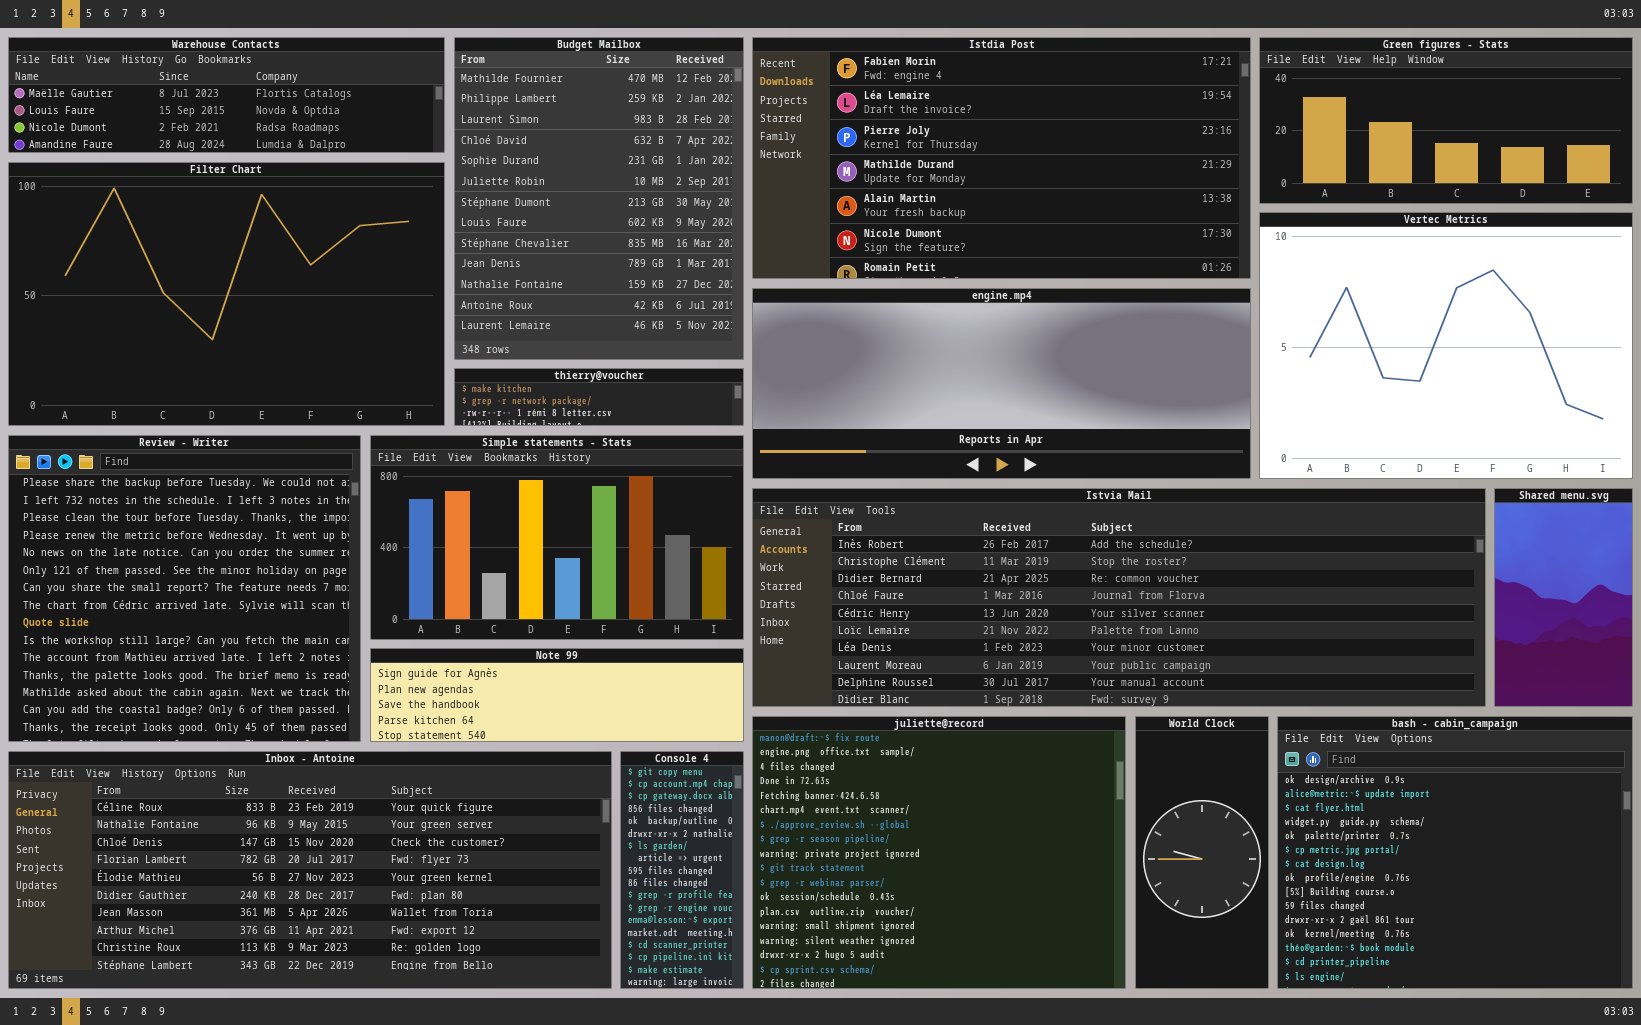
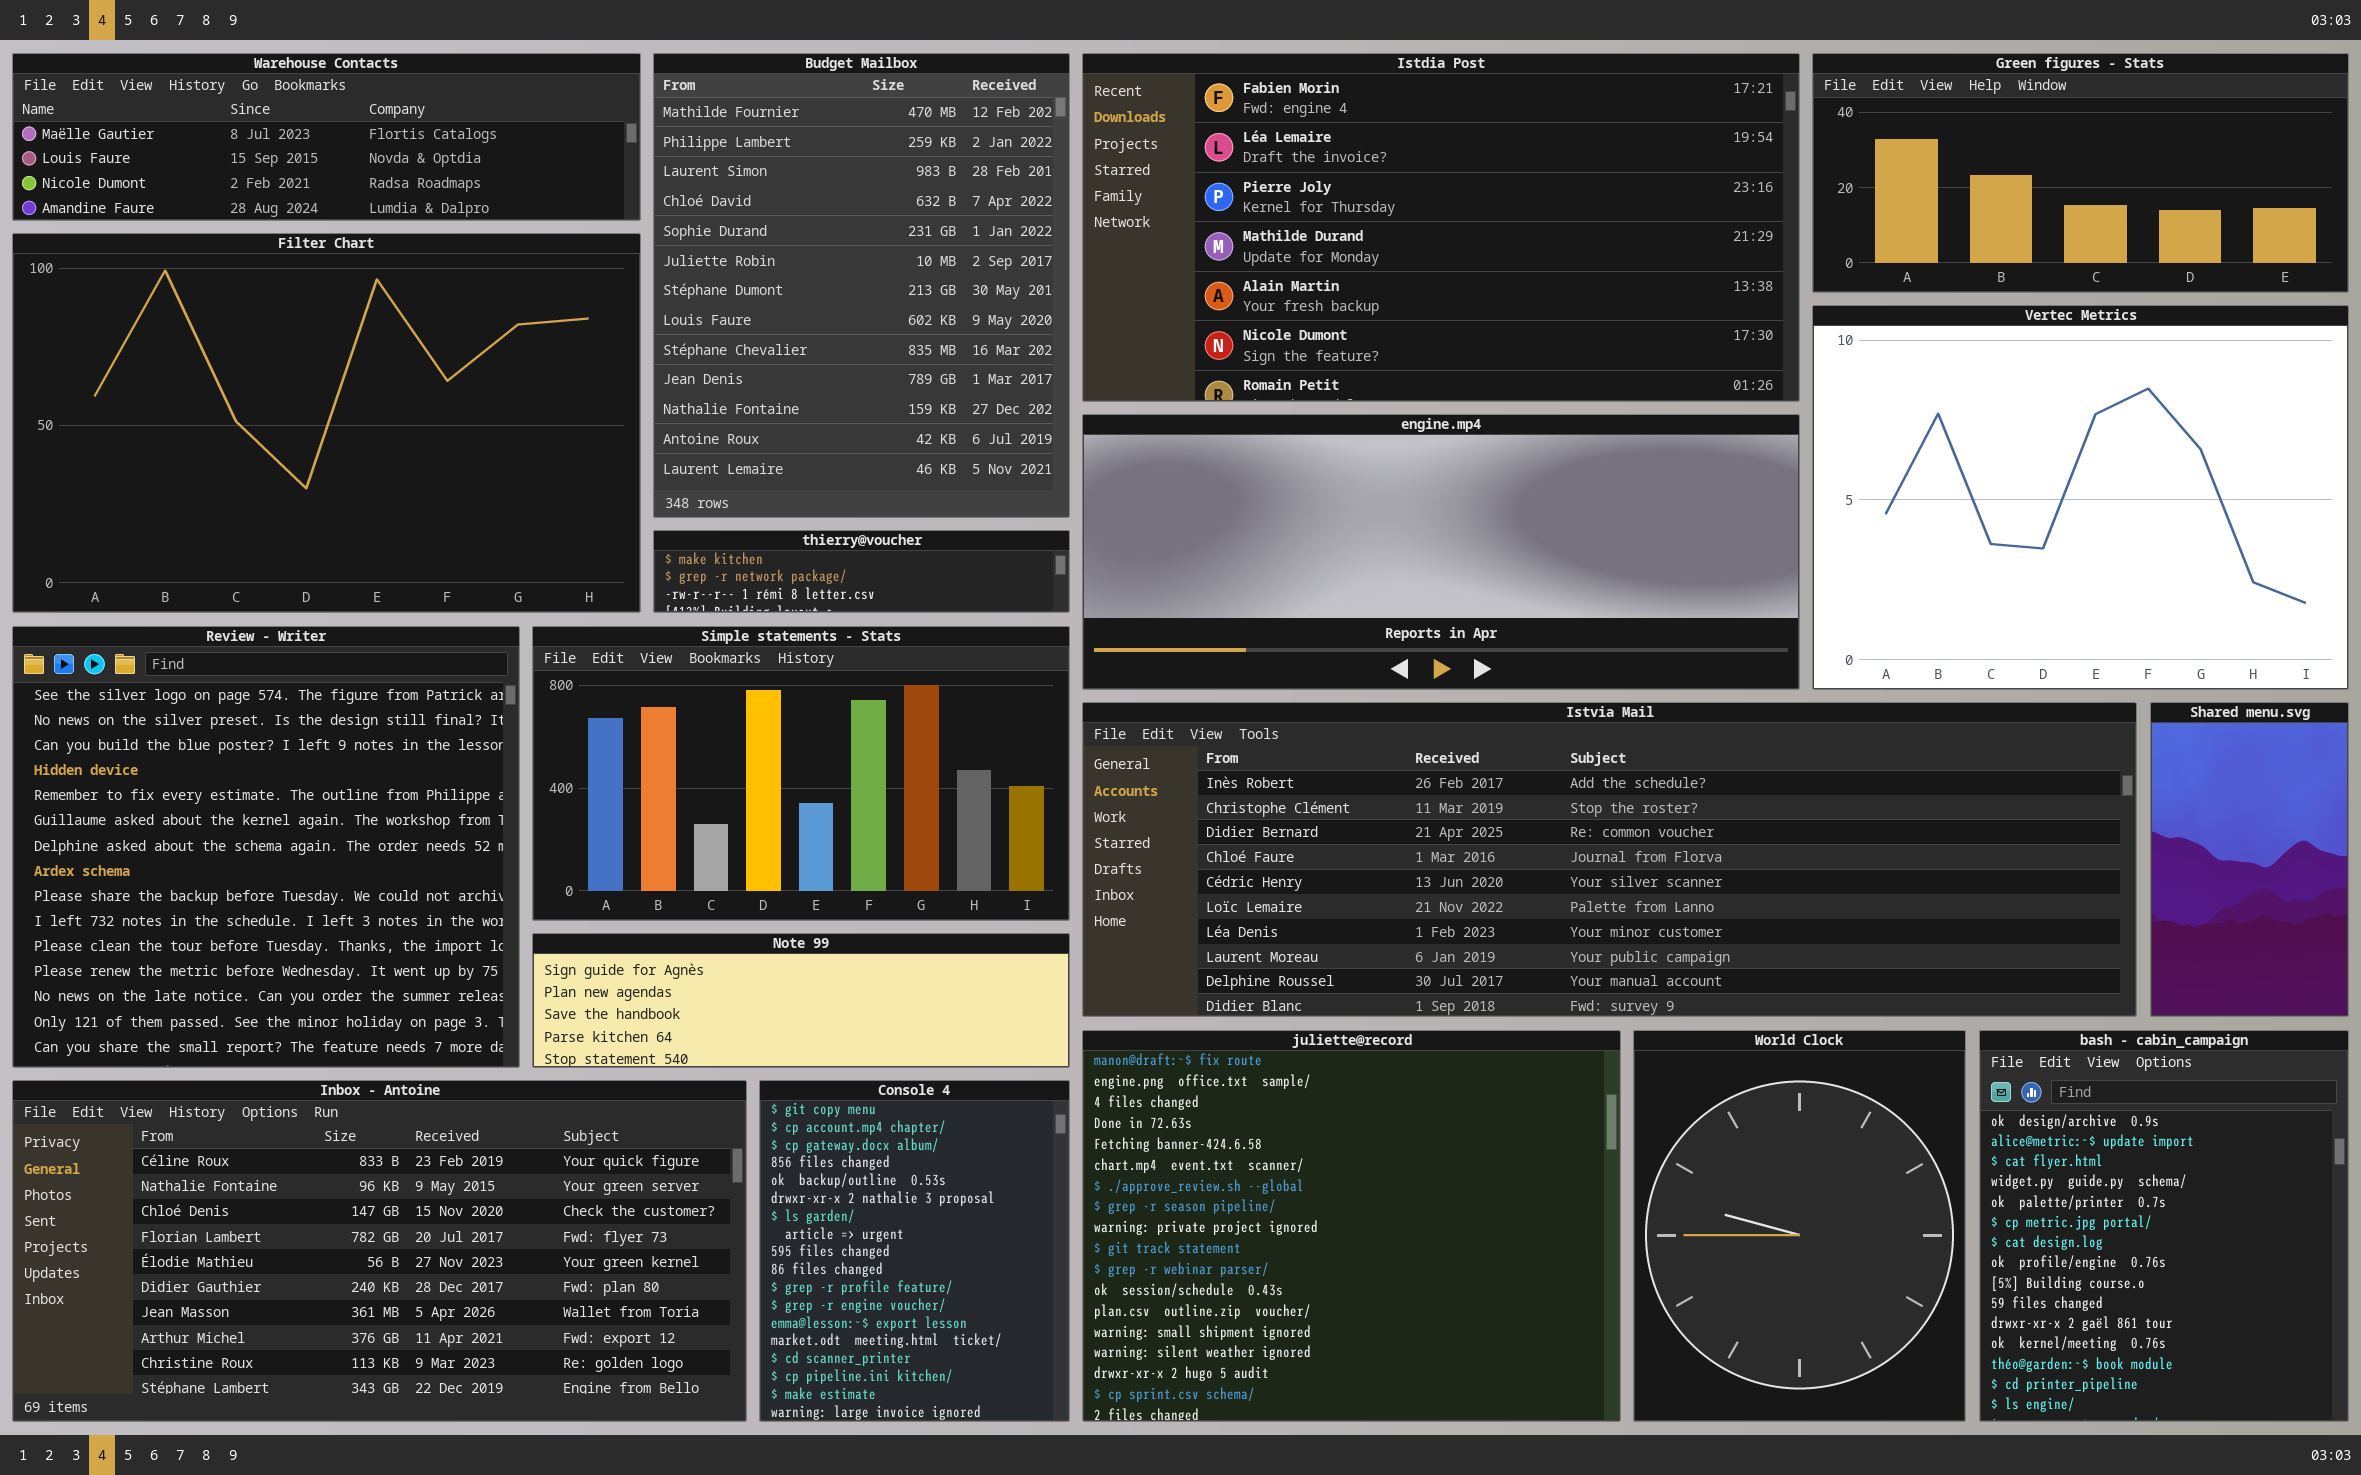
Review - Writer: [8,435,361,742] -> [12,626,520,1068], scrolled up 8 rows
World Clock: [1135,716,1269,989] -> [1633,1030,1966,1422], resized
bash - cabin_campaign: [1277,716,1633,989] -> [1979,1030,2349,1422], resized
Inbox - Antoine: [8,751,612,989] -> [12,1080,747,1422], resized
Console 4: [620,751,744,989] -> [759,1080,1070,1422], resized

